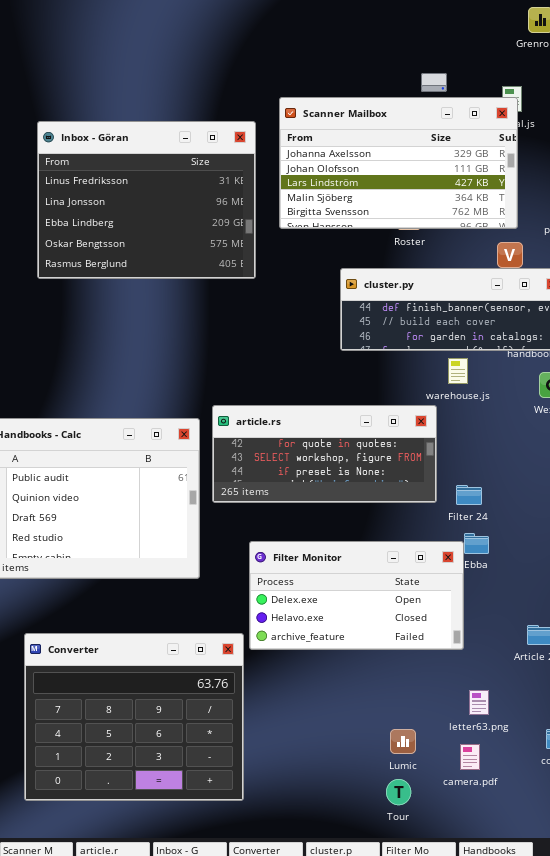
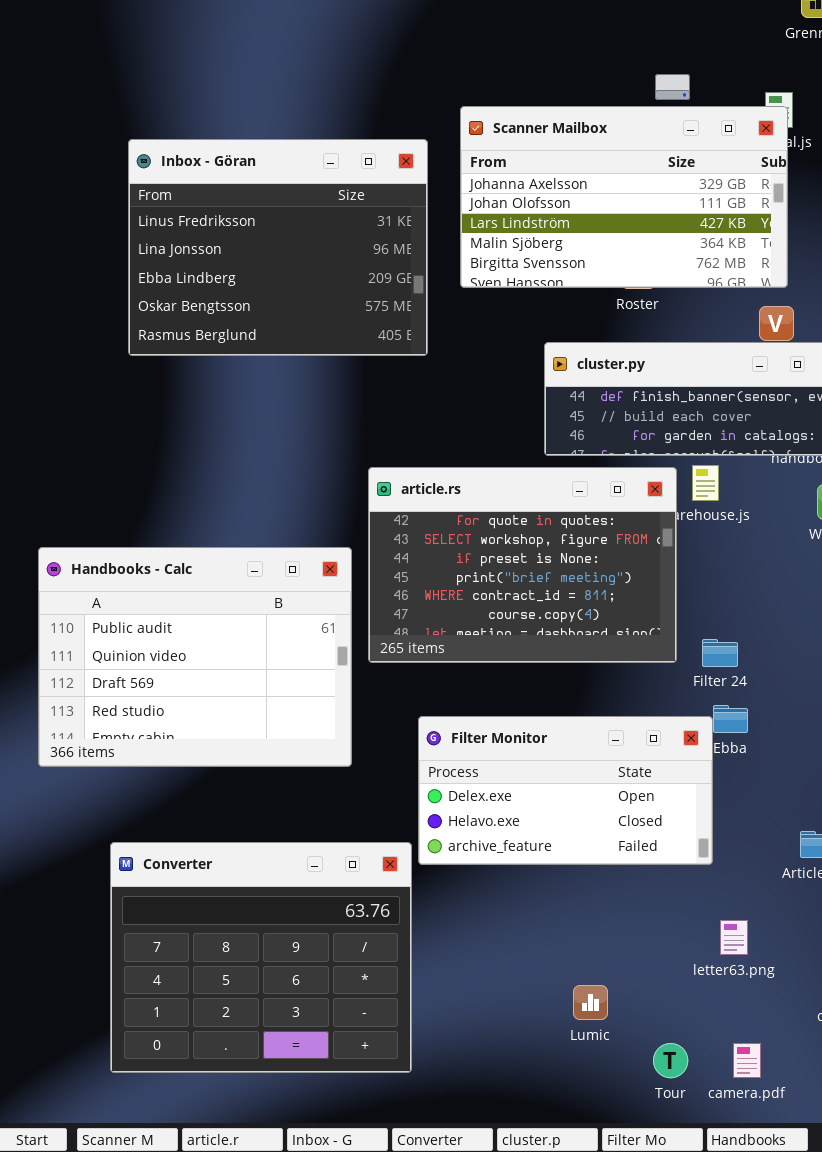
article.rs: [212,405,437,503] -> [368,467,677,663], resized
Lumic: [390,729,416,754] -> [573,985,608,1020], moved
camera.pdf: [460,744,480,770] -> [733,1043,761,1078], moved
Tour: [386,779,411,805] -> [653,1043,688,1078], moved

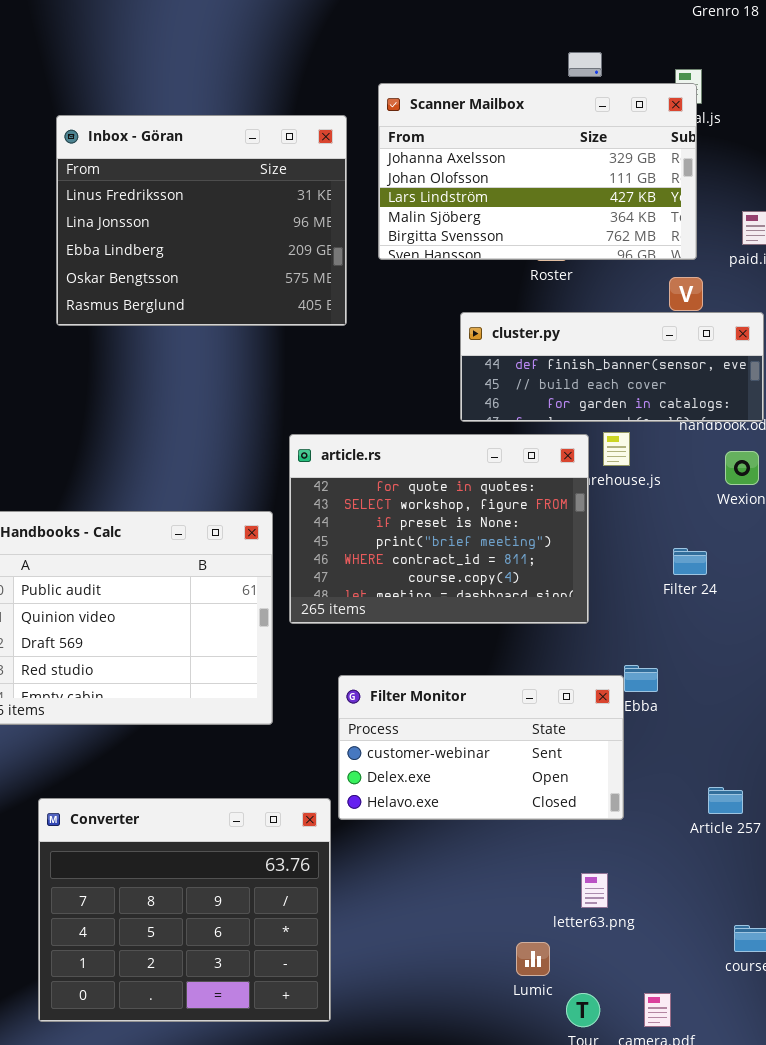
Filter 24: [702,639,738,667] -> [673,548,707,575], moved
Filter Monitor: [418,716,713,865] -> [338,675,624,820], scrolled up 1 row
letter63.png: [720,920,748,955] -> [581,873,608,908], moved
Lumic: [573,985,608,1020] -> [516,942,550,976], moved

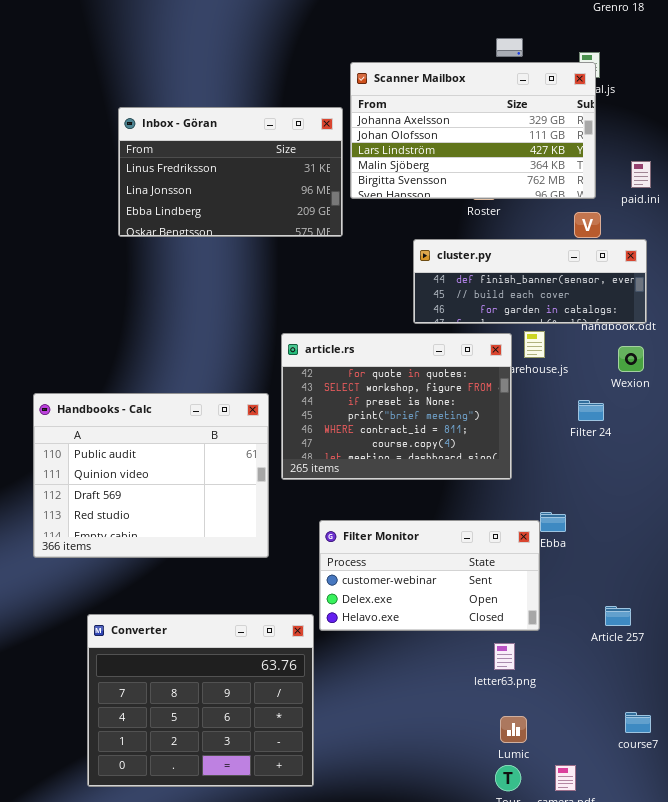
Inbox - Göran: [56,115,347,326] -> [118,107,343,237], moved, resized
Filter 24: [673,548,707,575] -> [578,400,604,421], moved
letter63.png: [581,873,608,908] -> [494,643,515,670], moved
Lumic: [516,942,550,976] -> [500,716,527,743], moved

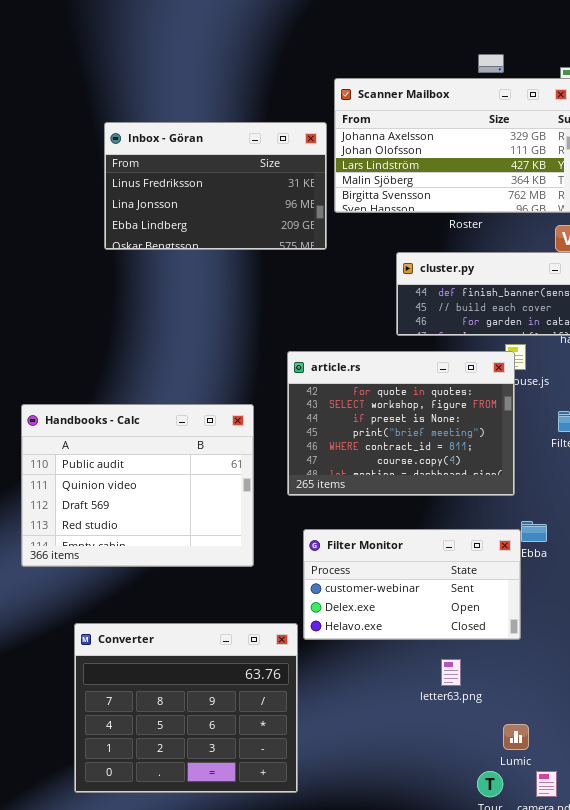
article.rs: [281,333,512,480] -> [287,351,515,496], moved
letter63.png: [494,643,515,670] -> [441,659,461,686], moved
Lumic: [500,716,527,743] -> [503,724,529,750], moved

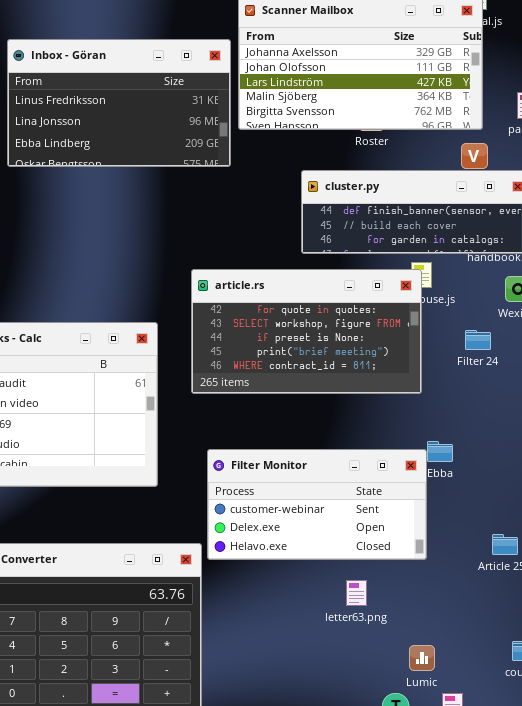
article.rs: [287,351,515,496] -> [191,269,422,394], resized

